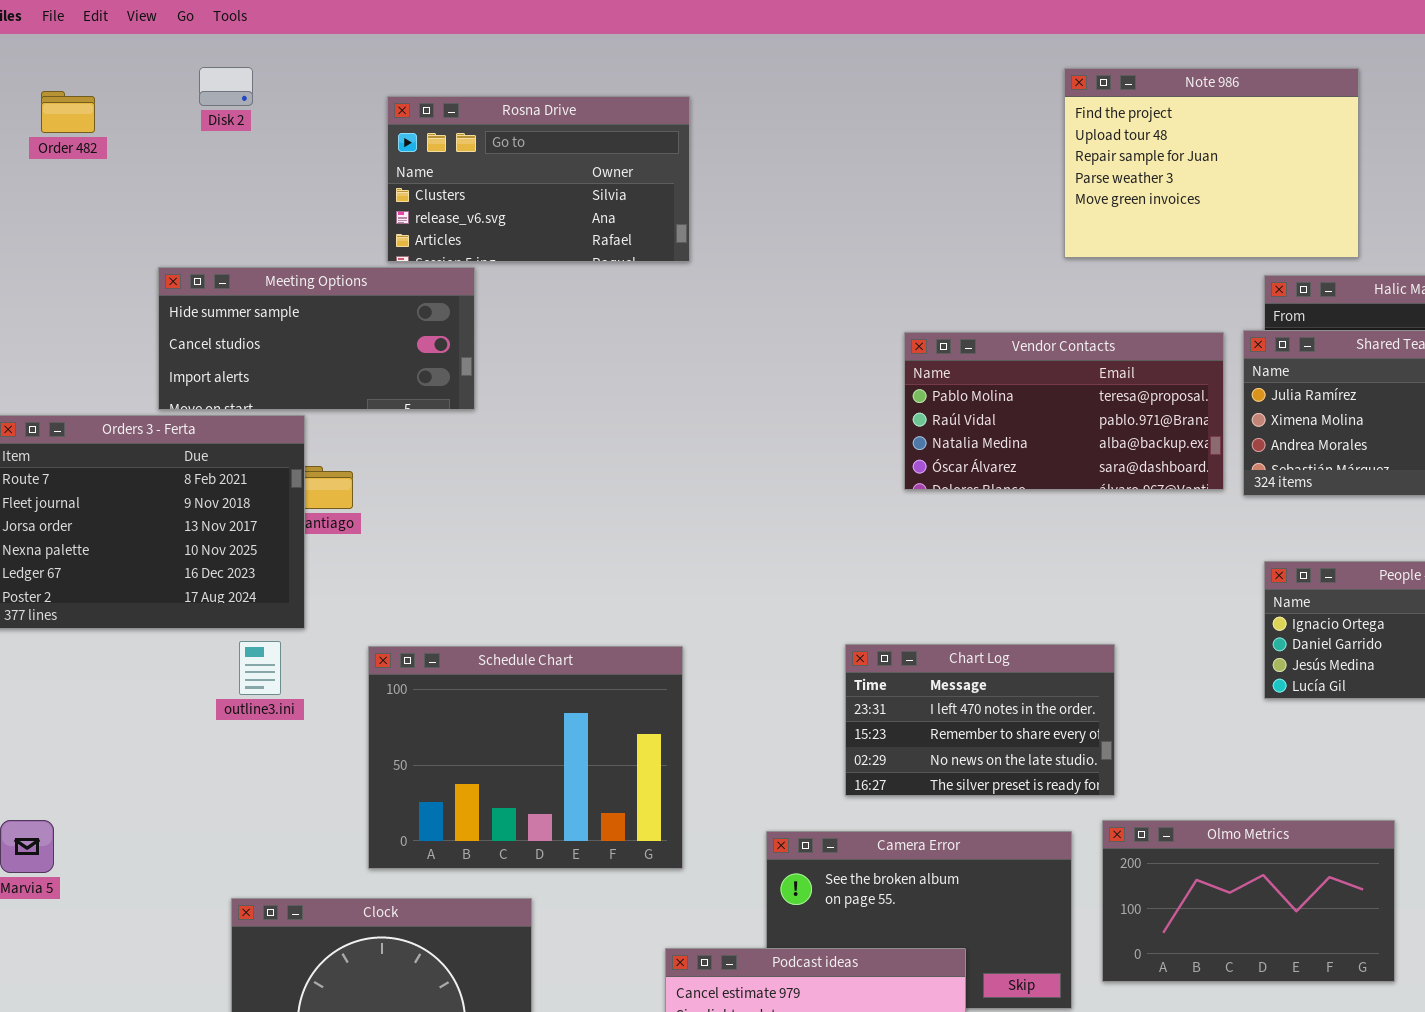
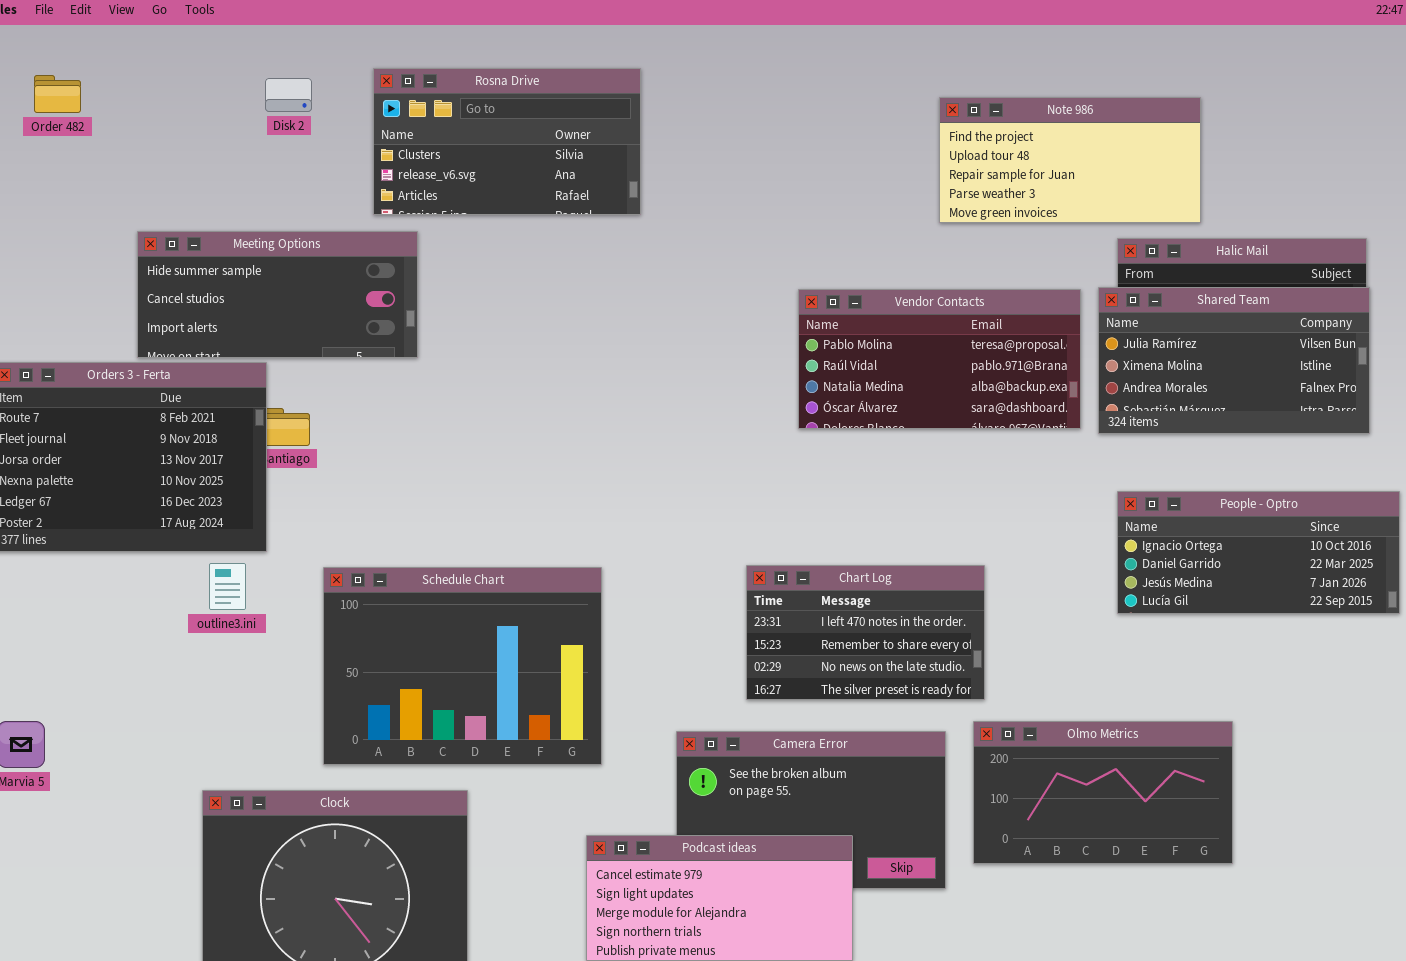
Disk 2: [199,67,253,106] -> [265,78,312,112], moved
Note 986: [1064,68,1359,258] -> [939,97,1201,223], resized
Rosna Drive: [387,96,690,262] -> [373,68,641,215], moved

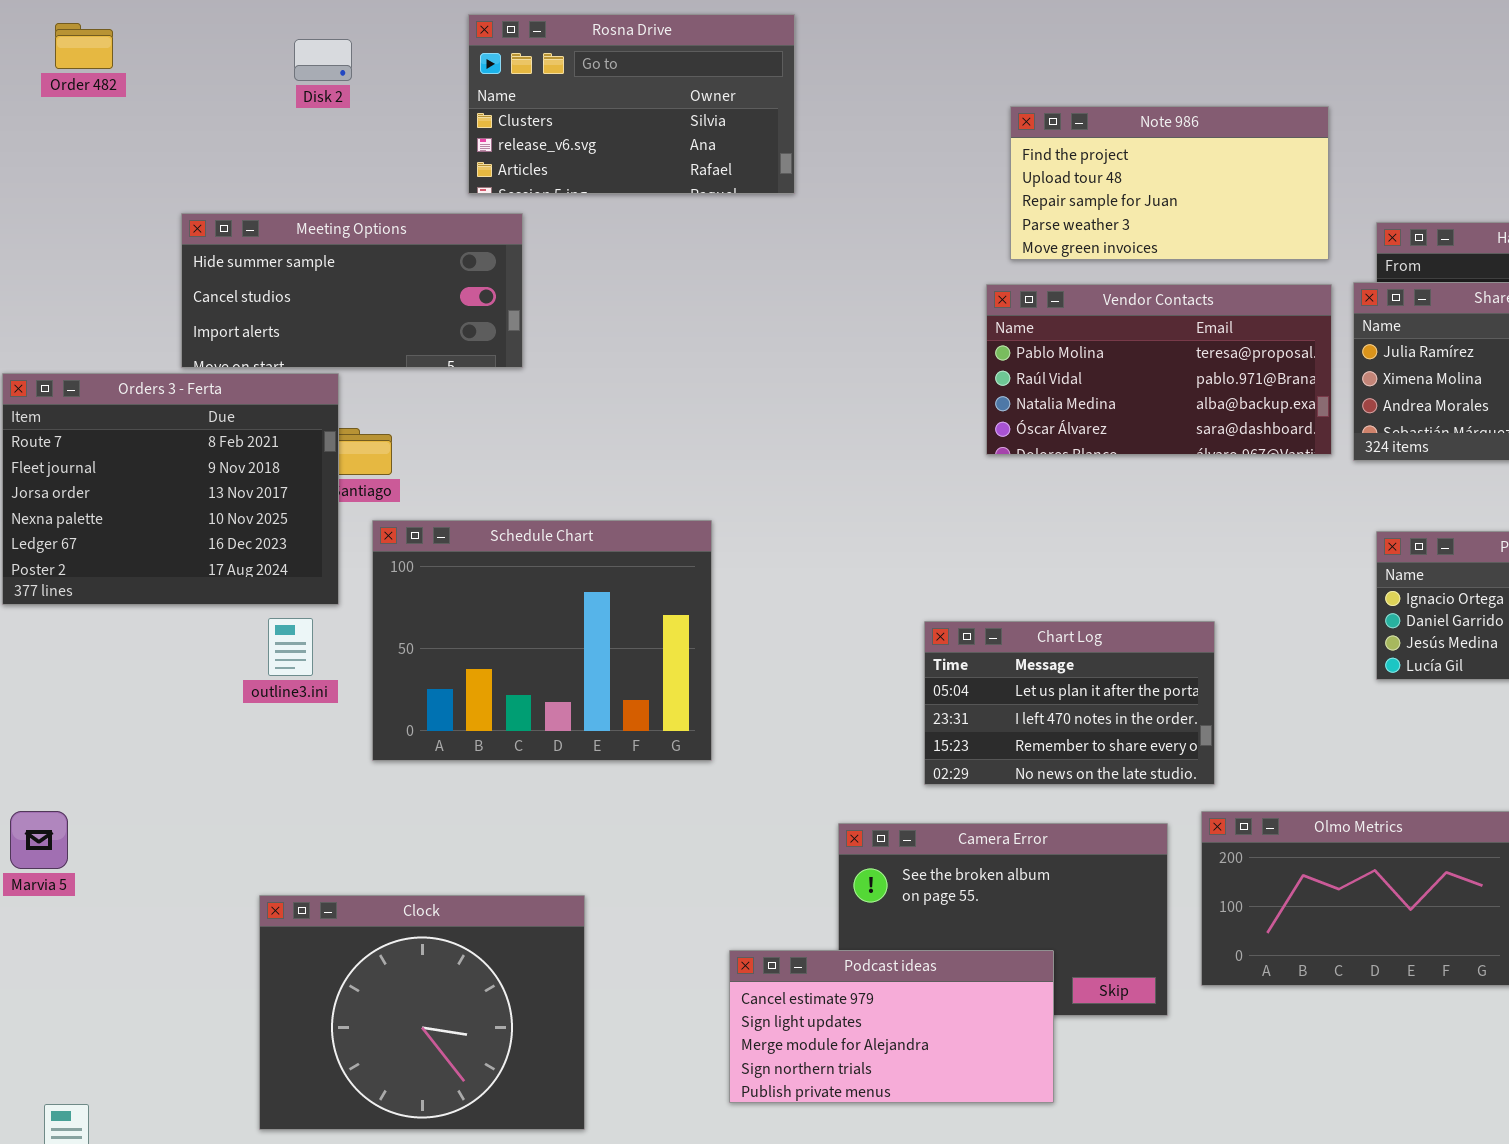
Disk 2: [265,78,312,112] -> [294,39,352,81], moved
Note 986: [939,97,1201,223] -> [1010,106,1329,260], moved
Chart Log: [746,565,985,700] -> [924,621,1215,785], scrolled up 1 row
Schedule Chart: [323,567,602,765] -> [372,520,712,761], moved

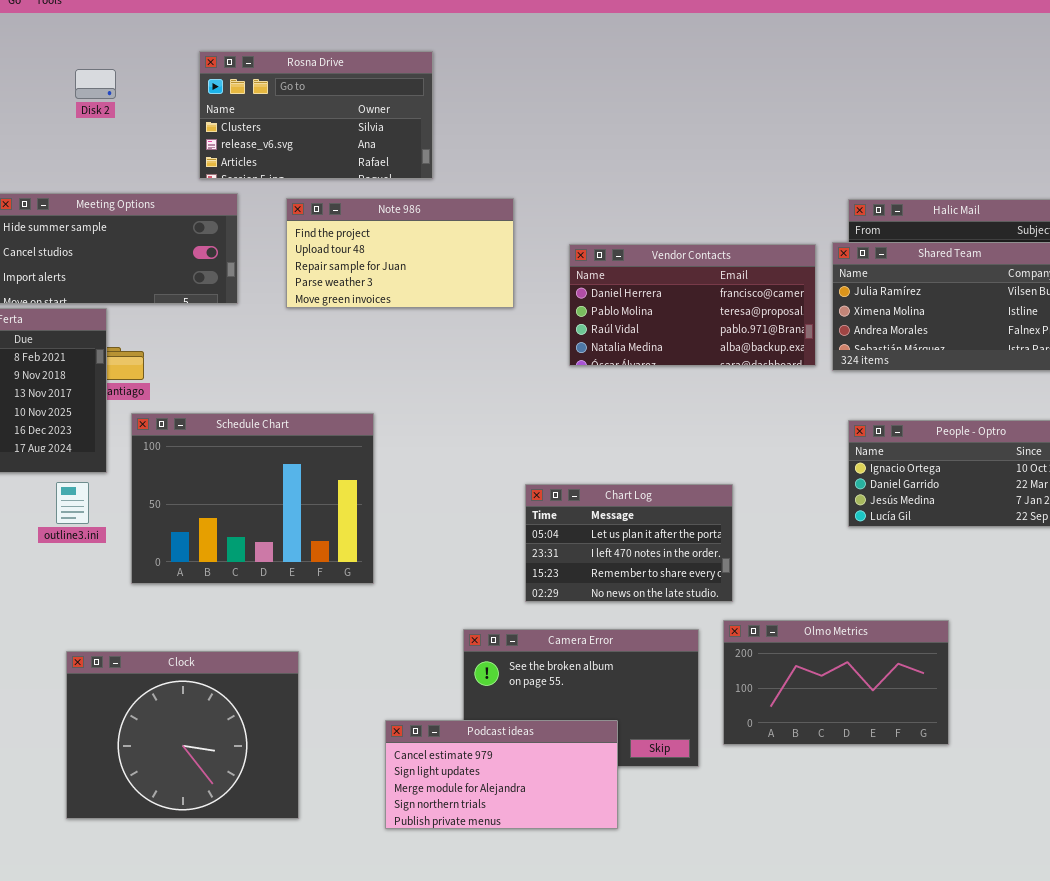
Note 986: [1010,106,1329,260] -> [286,198,514,308], moved
Vendor Contacts: [986,284,1332,455] -> [569,244,816,366], scrolled up 1 row
Clock: [259,895,585,1130] -> [66,651,299,819], moved

